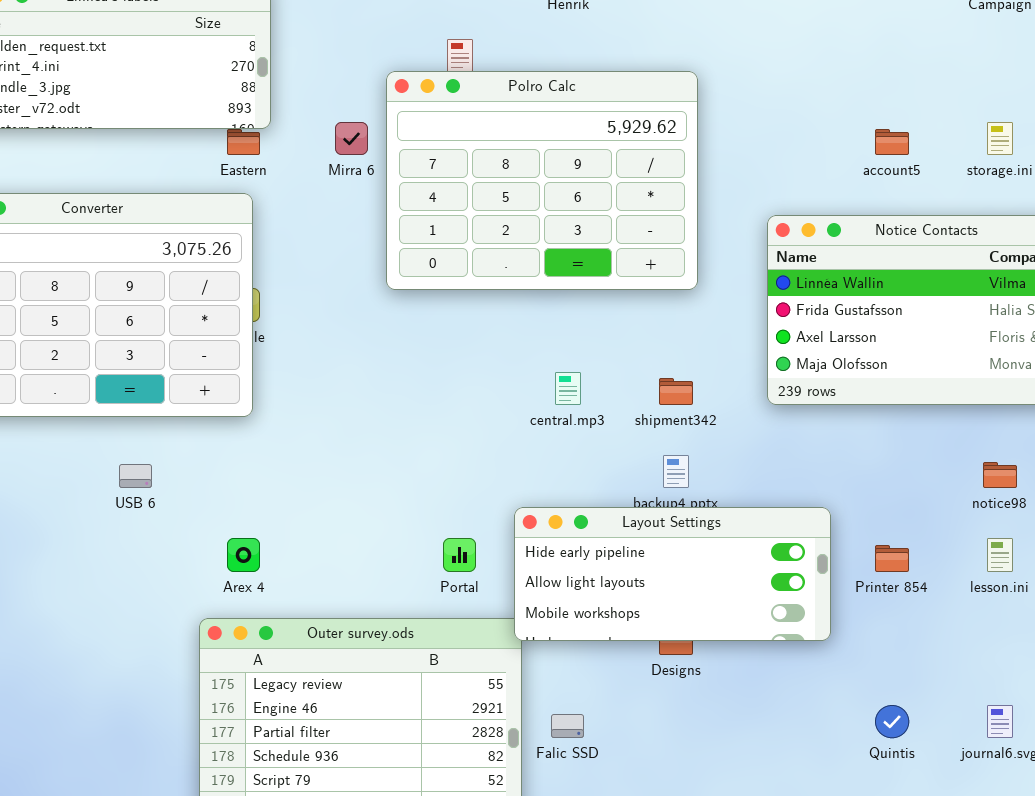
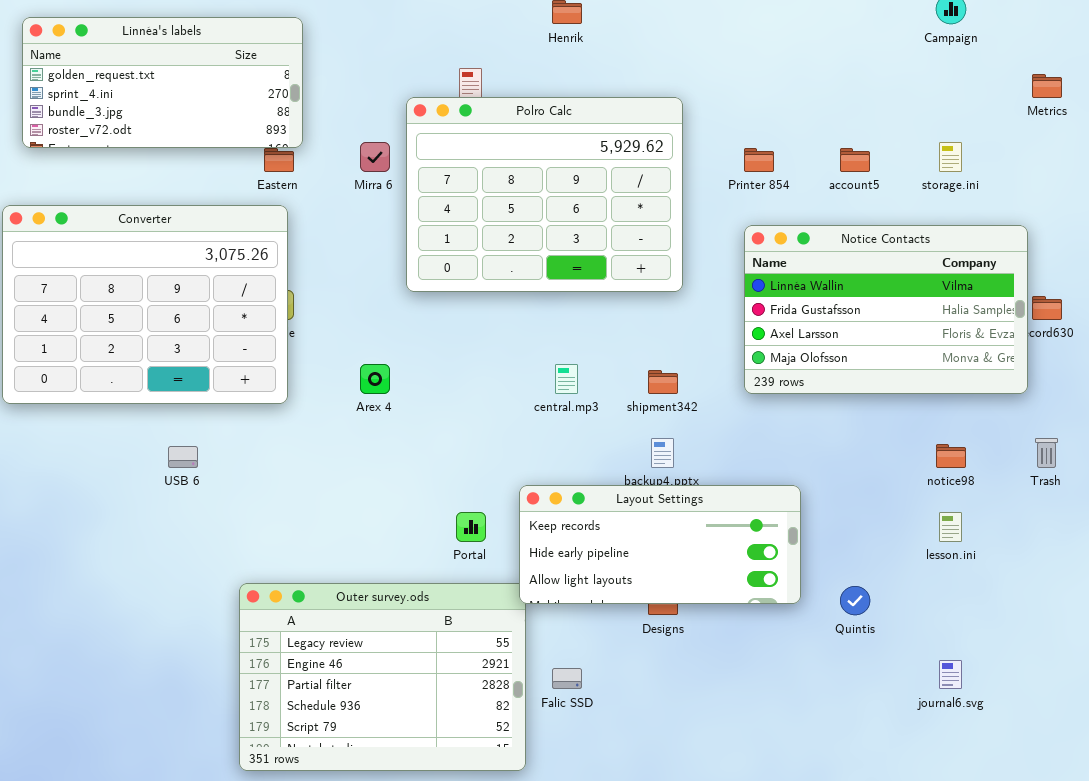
Layout Settings: [514,507,831,641] -> [519,485,801,604], scrolled up 1 row
Arex 4: [227,538,260,572] -> [360,364,390,394], moved
Printer 854: [875,545,909,572] -> [744,148,774,172], moved
Quintis: [875,705,909,738] -> [840,586,870,615], moved

